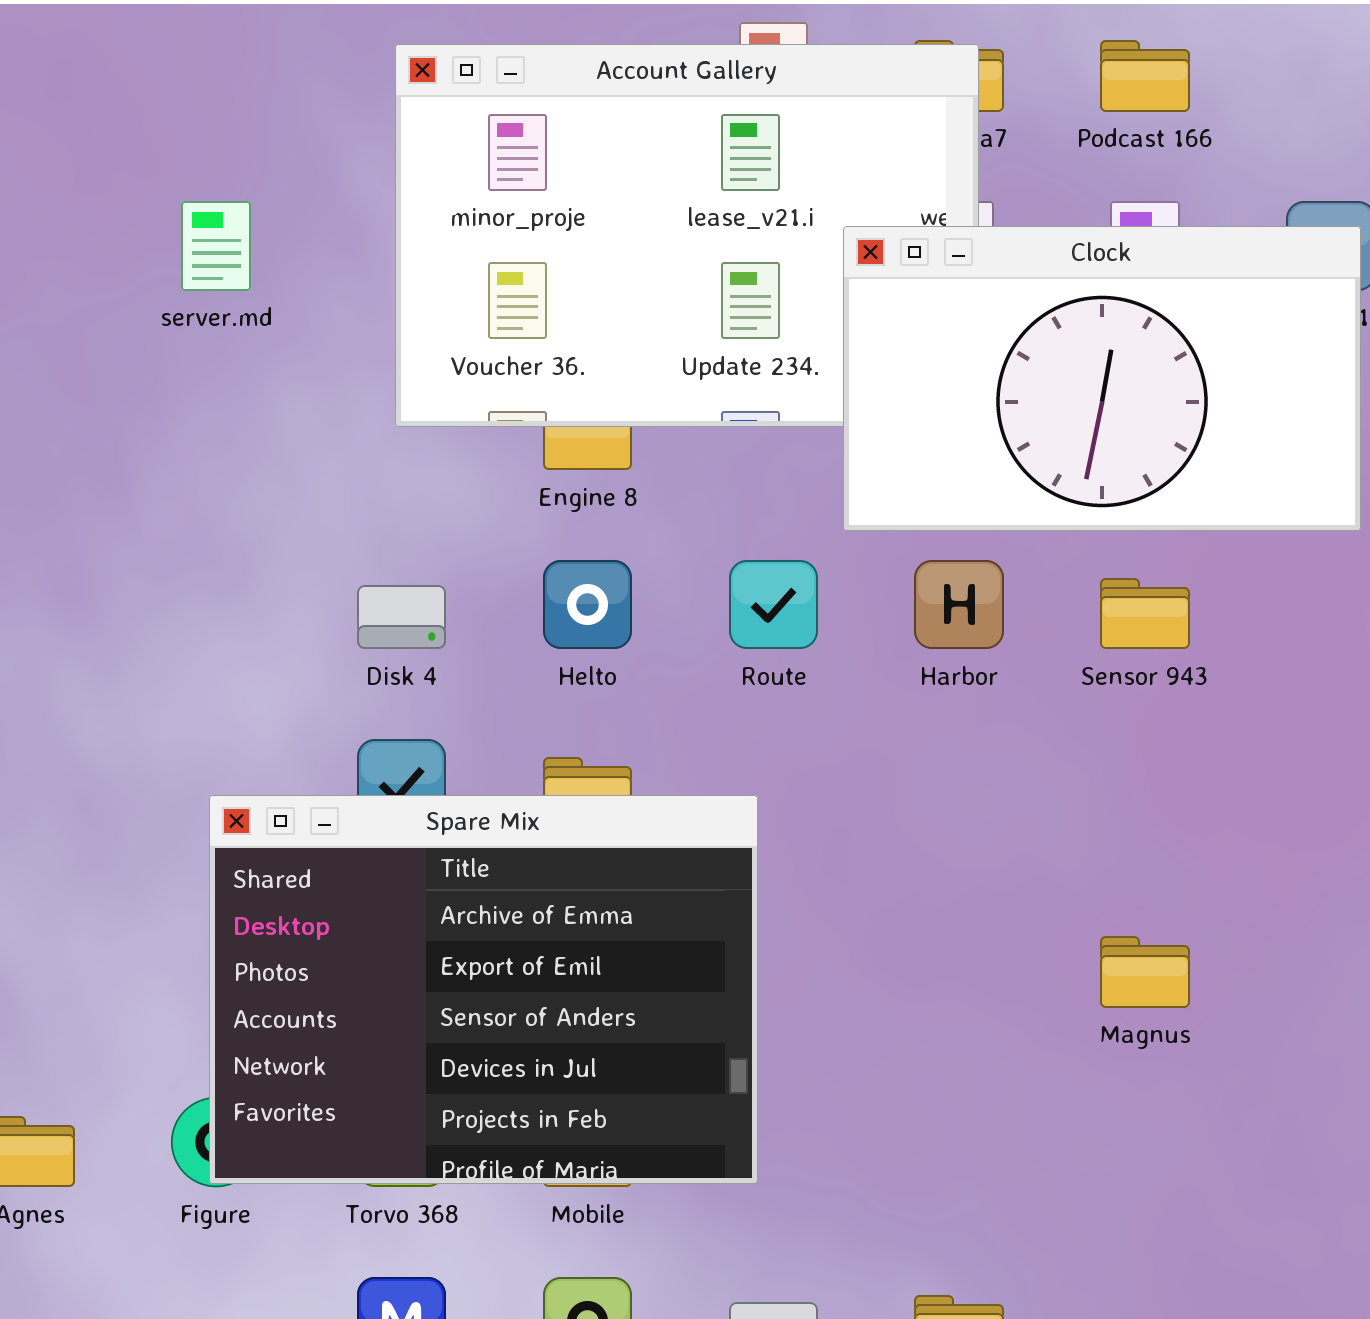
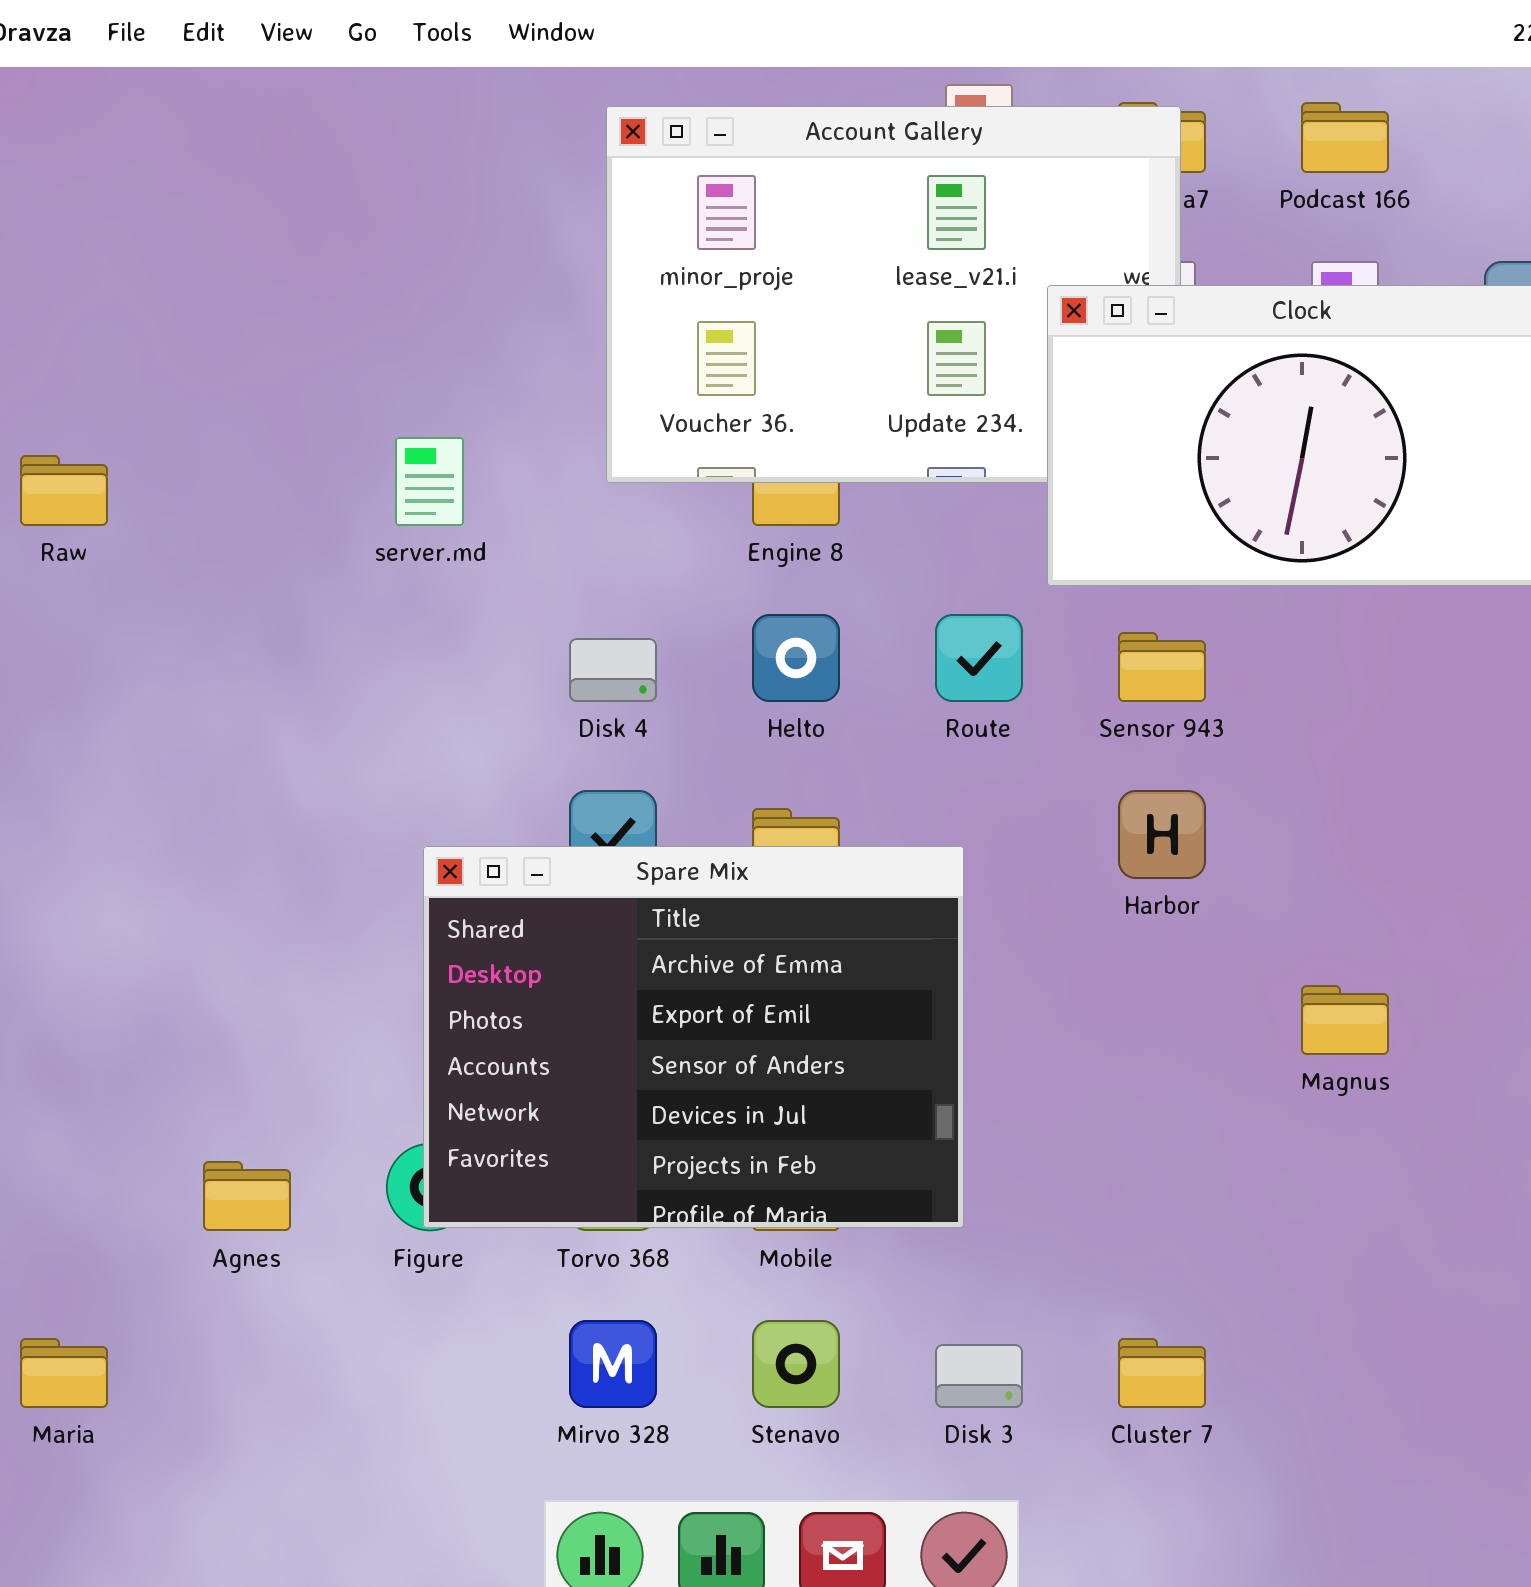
server.md: [181,201,251,291] -> [395,437,464,526], moved
Harbor: [914,560,1004,649] -> [1118,790,1206,879], moved
Sensor 943: [1100,578,1190,649] -> [1118,632,1206,702], moved

